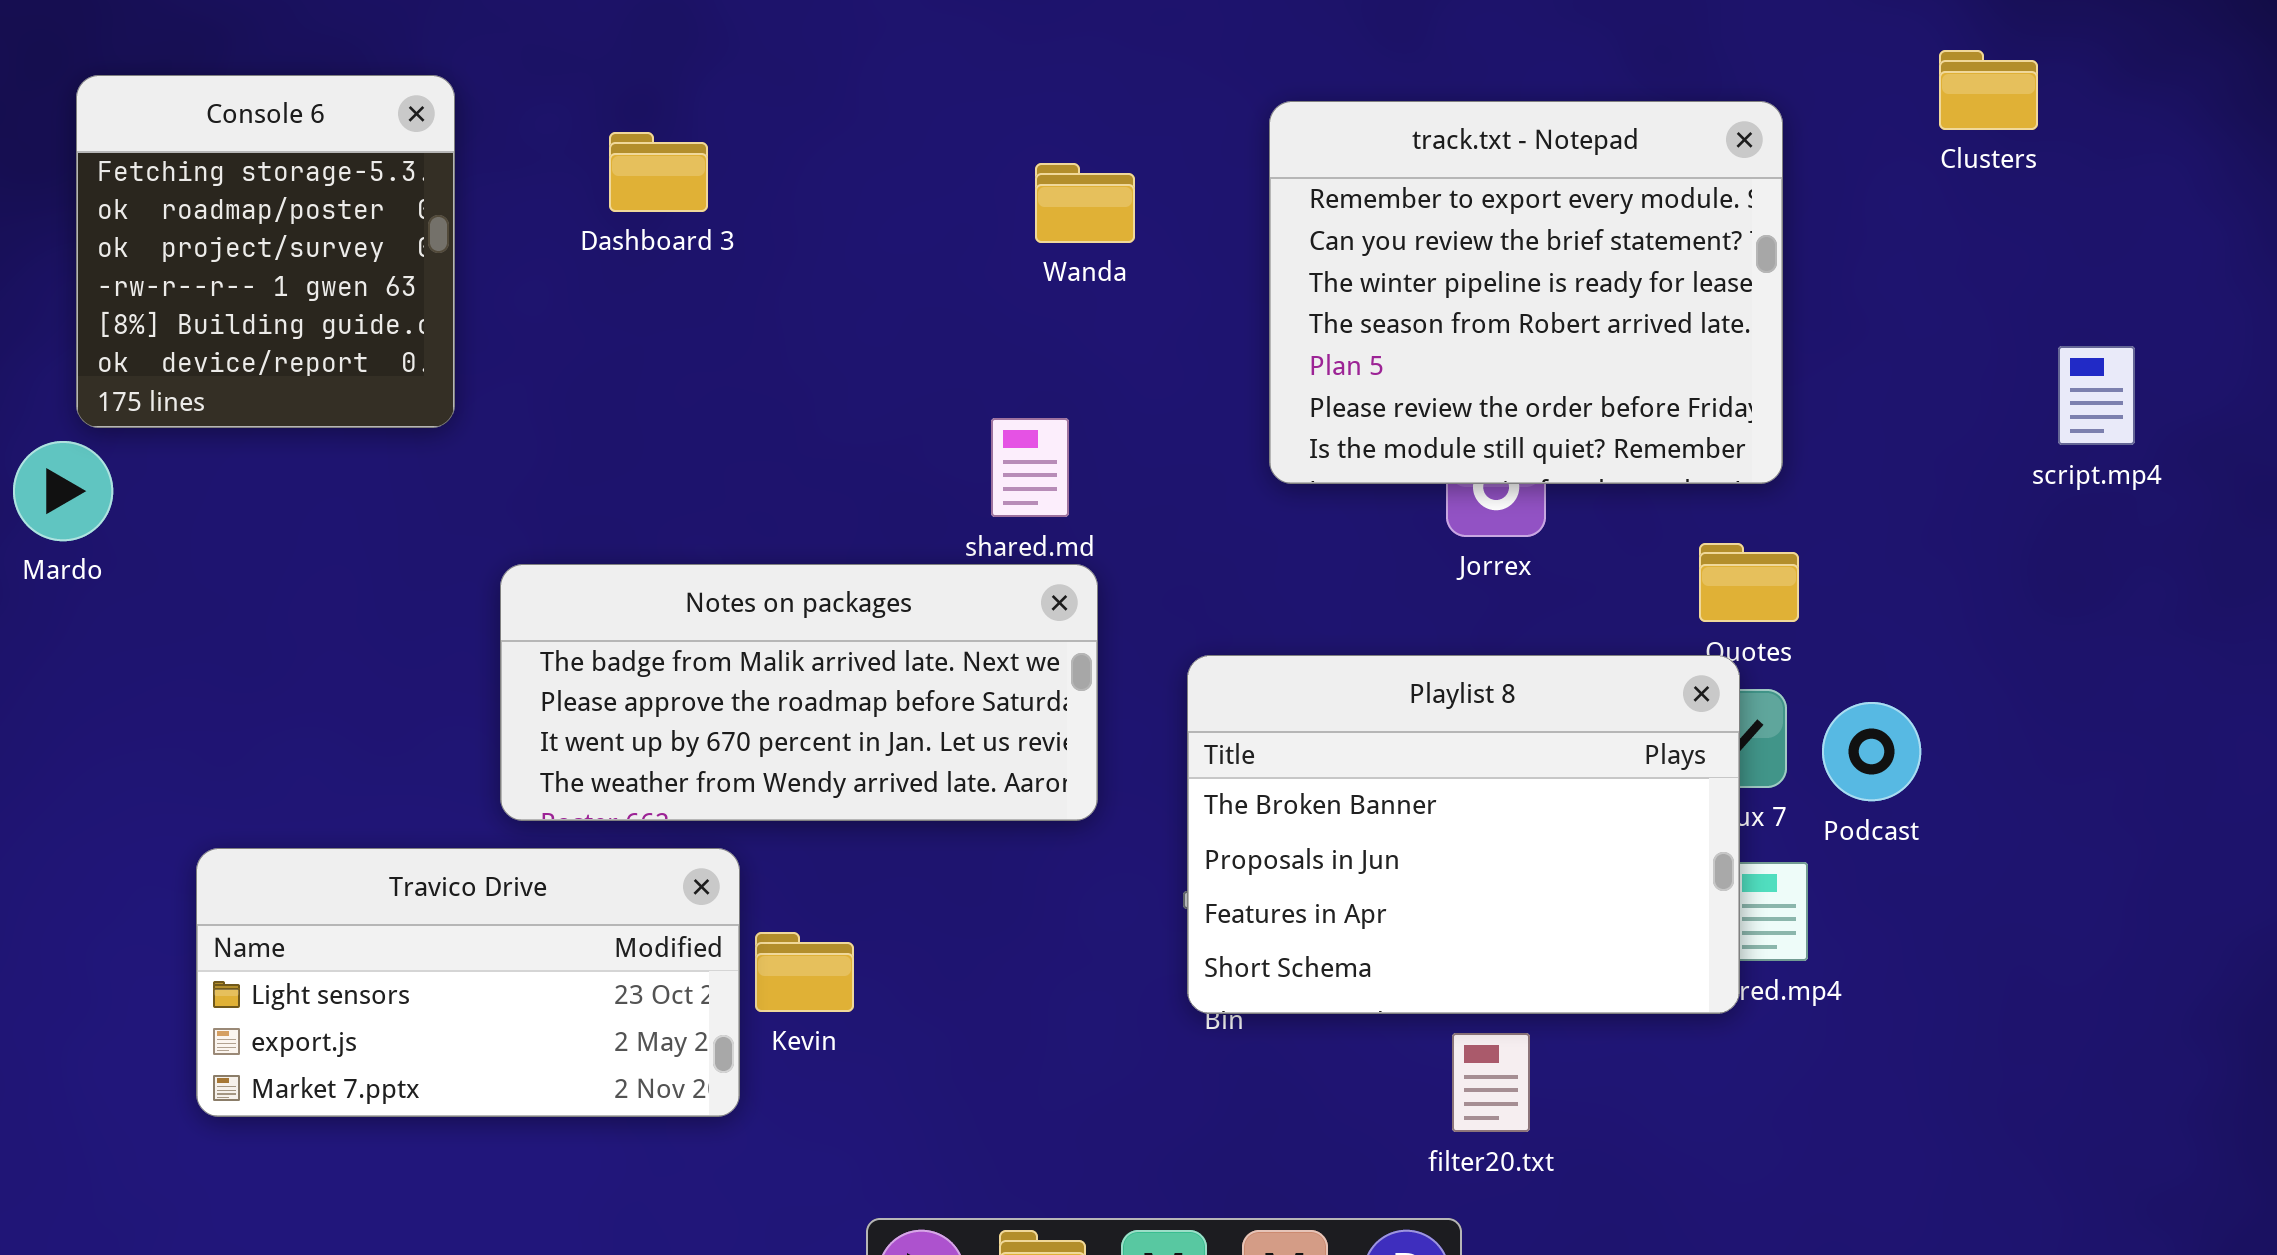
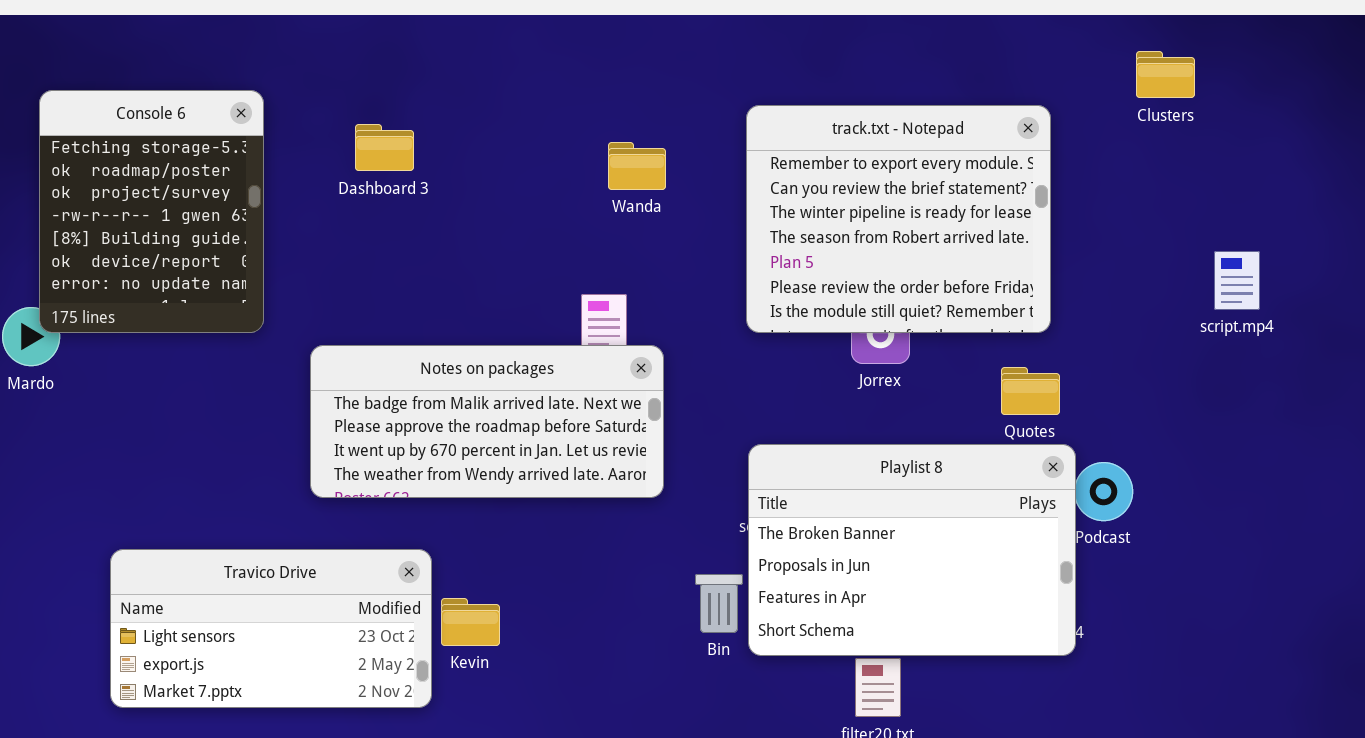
Clusters: [1939,50,2038,130] -> [1136,51,1195,98], moved
Console 6: [76,75,455,428] -> [39,90,264,333], resized
Notes on packages: [500,564,1098,821] -> [310,345,664,498], moved
Playlist 8: [1187,655,1740,1014] -> [748,444,1076,656], moved

